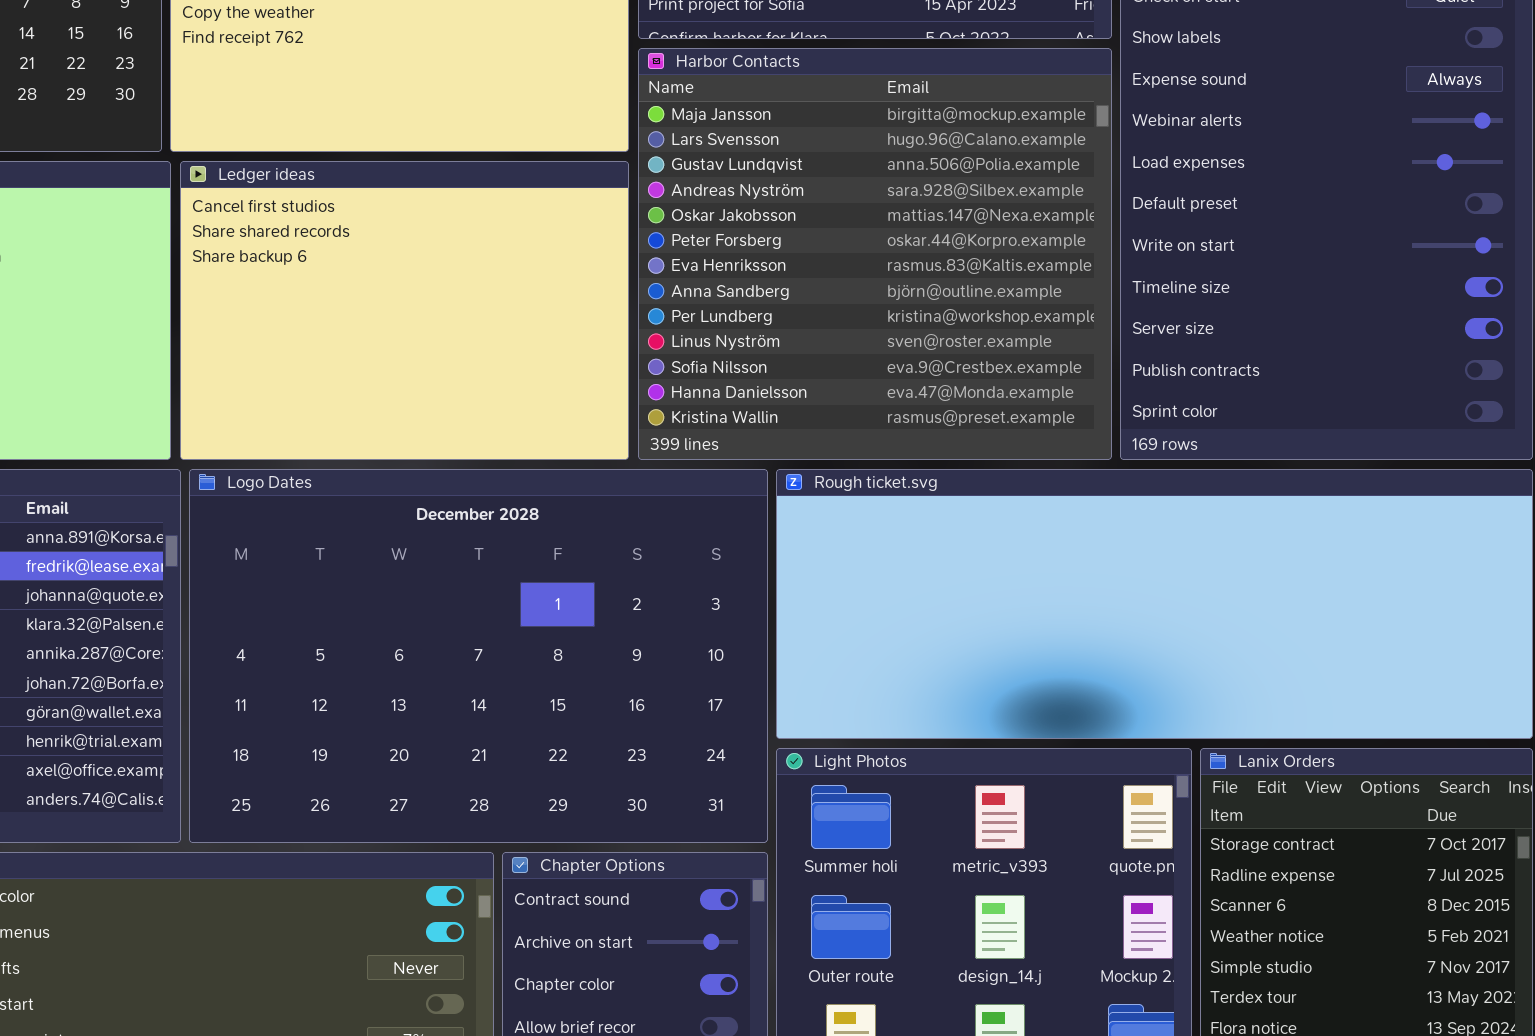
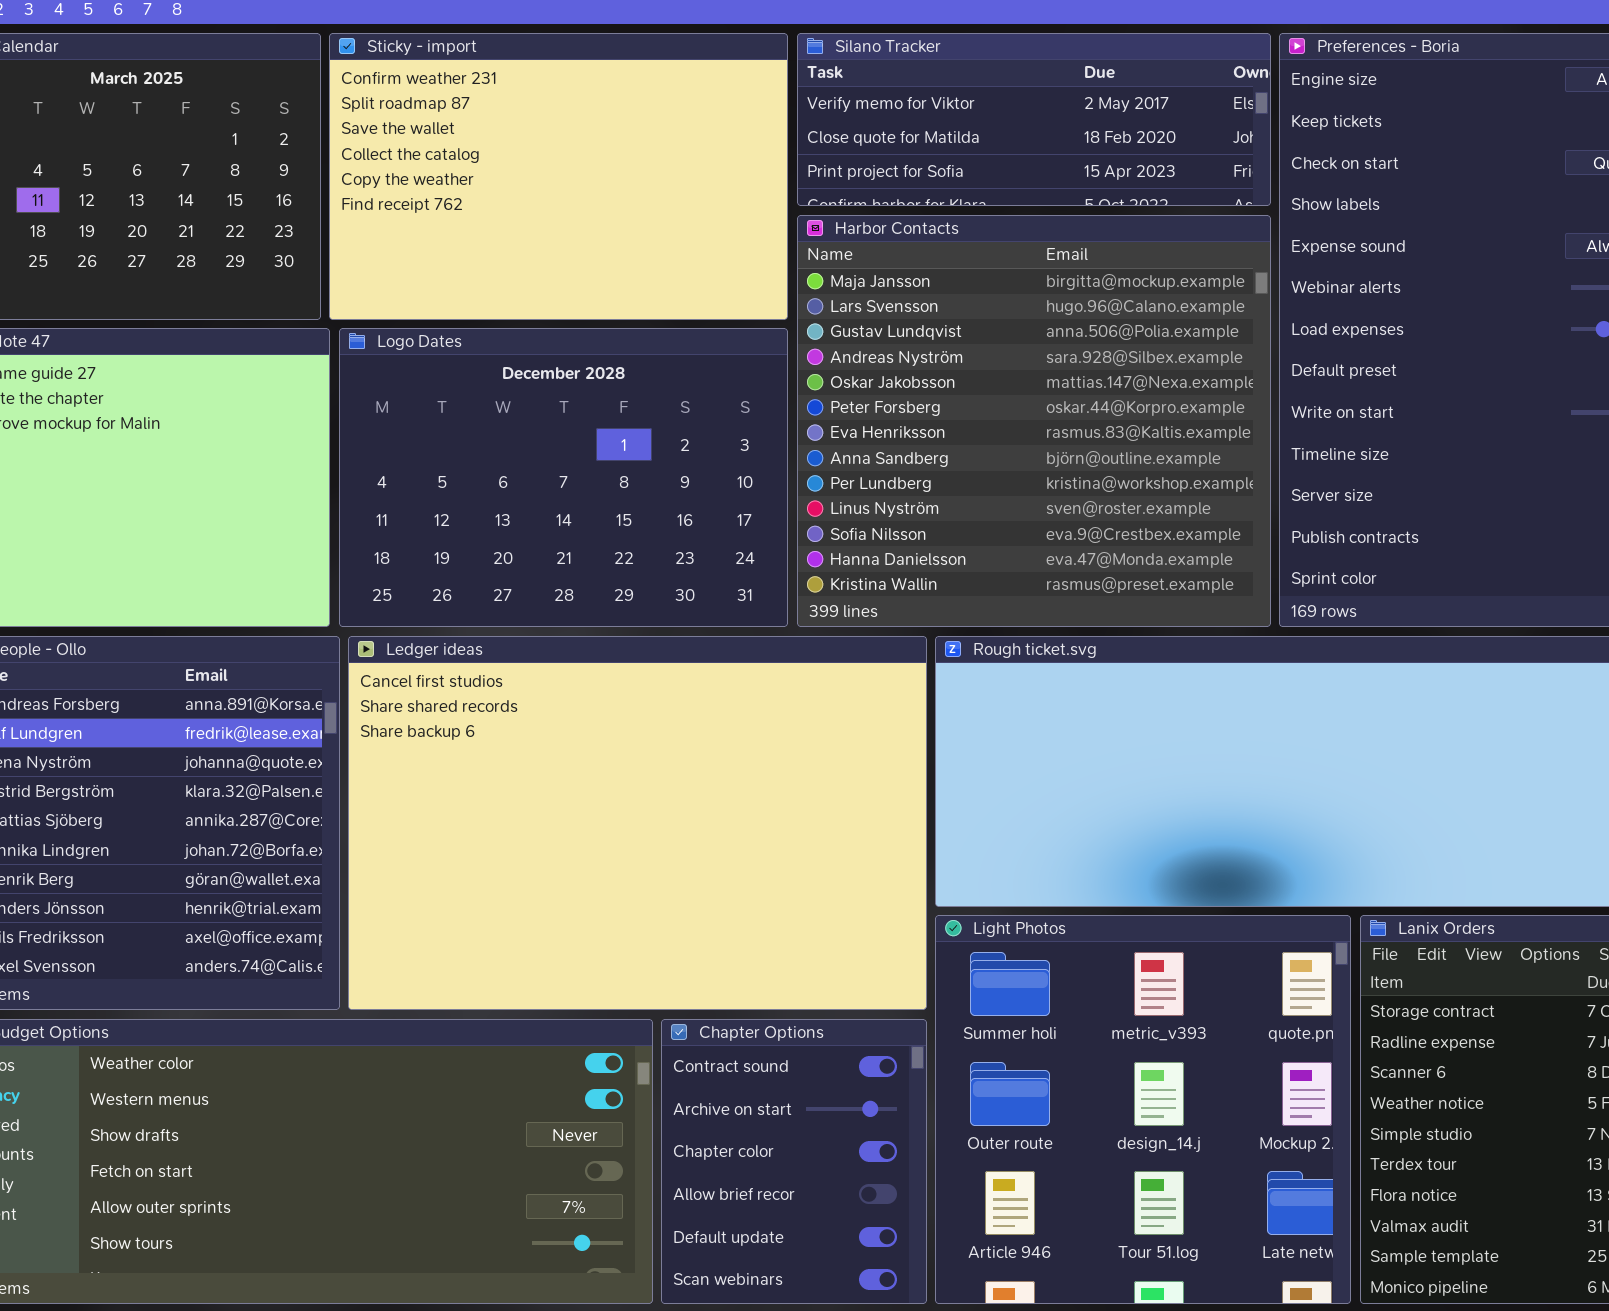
Ledger ideas: [180,161,629,460] -> [348,636,927,1010], moved, resized
Logo Dates: [189,469,768,843] -> [339,328,788,627], moved, resized

